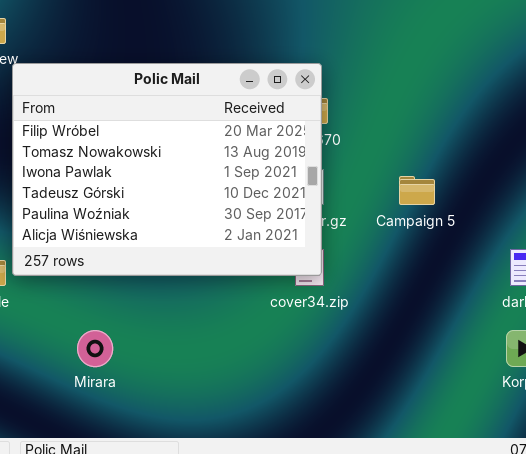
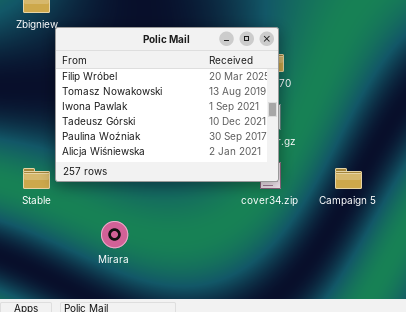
Campaign 5: [399,176,435,205] -> [335,168,362,189], moved

